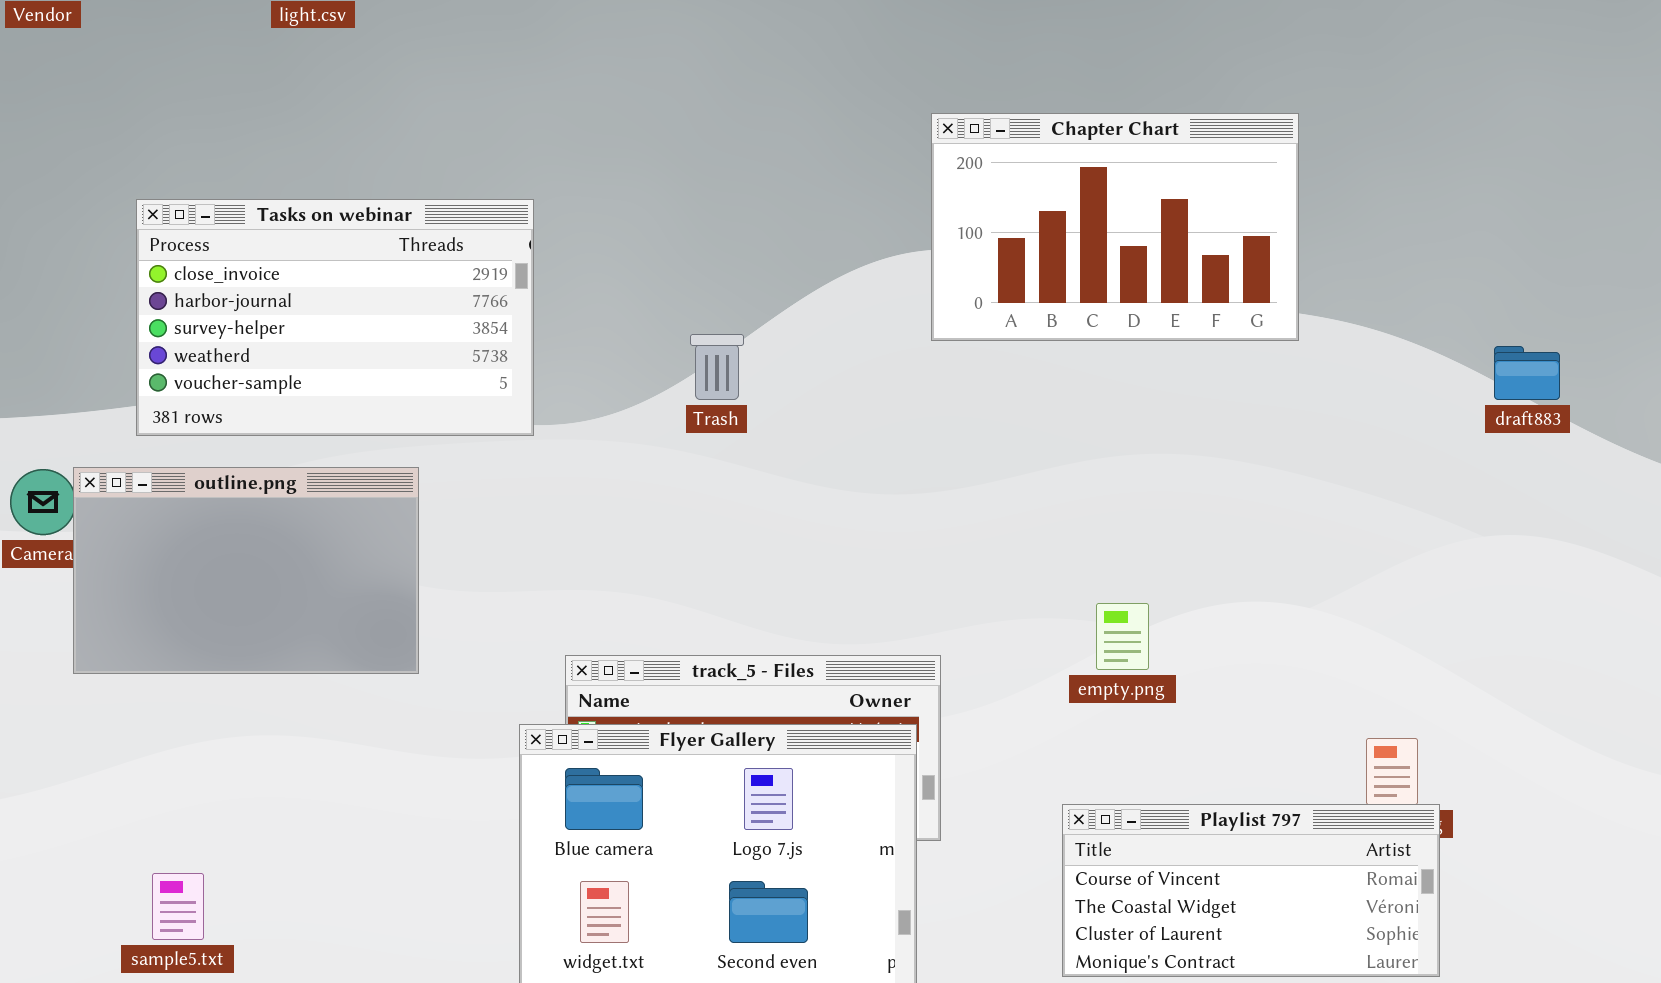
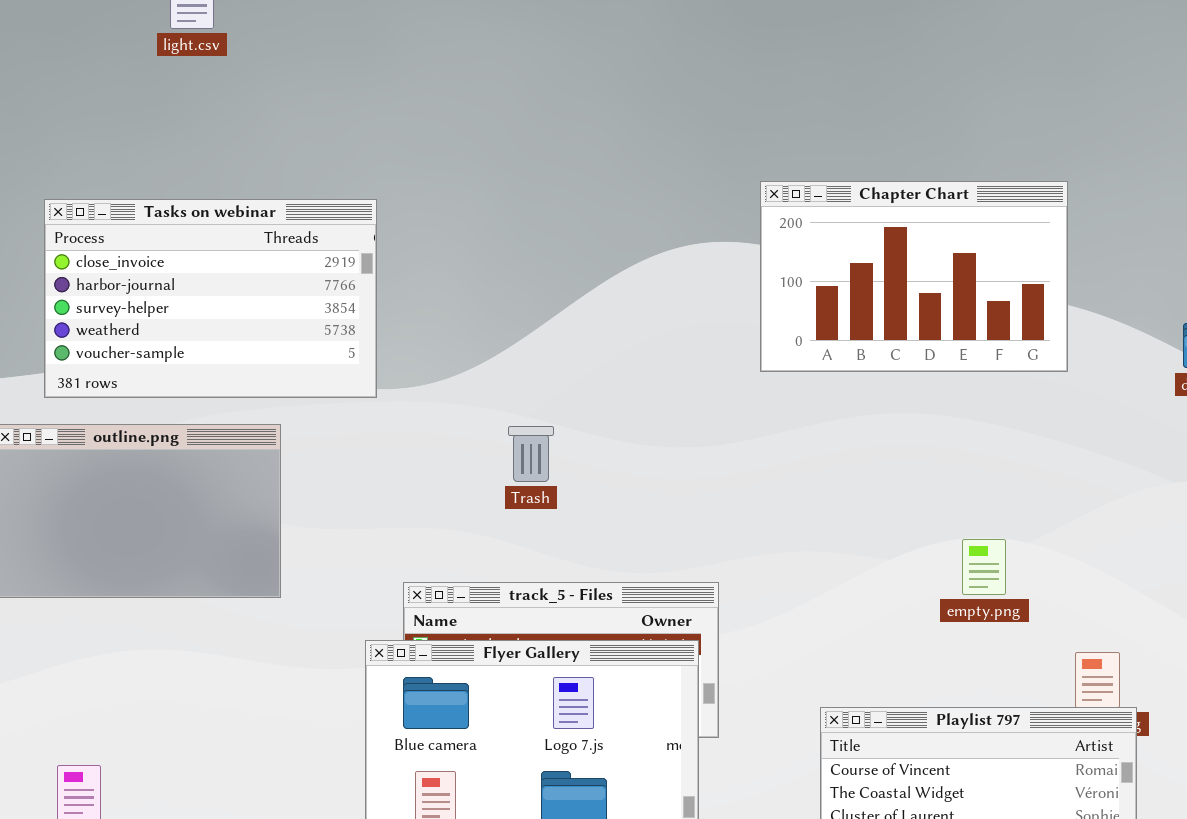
Chapter Chart: [931,113,1299,341] -> [760,181,1068,372], moved
Trash: [690,334,744,400] -> [508,426,554,482], moved
empty.png: [1096,603,1149,670] -> [962,539,1006,595], moved

